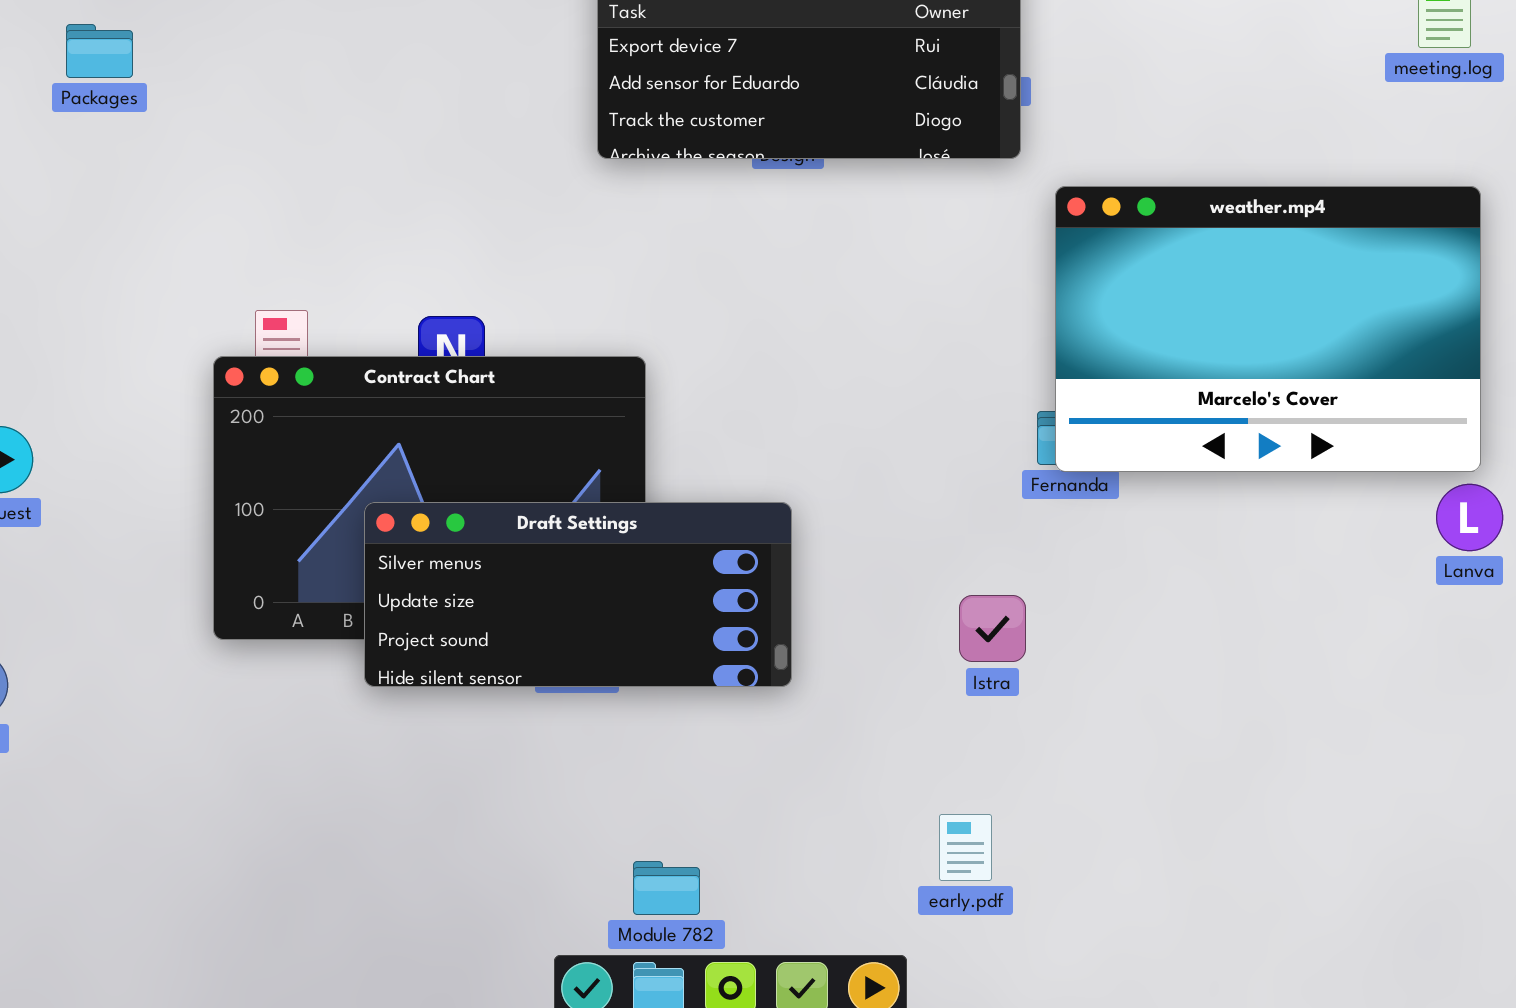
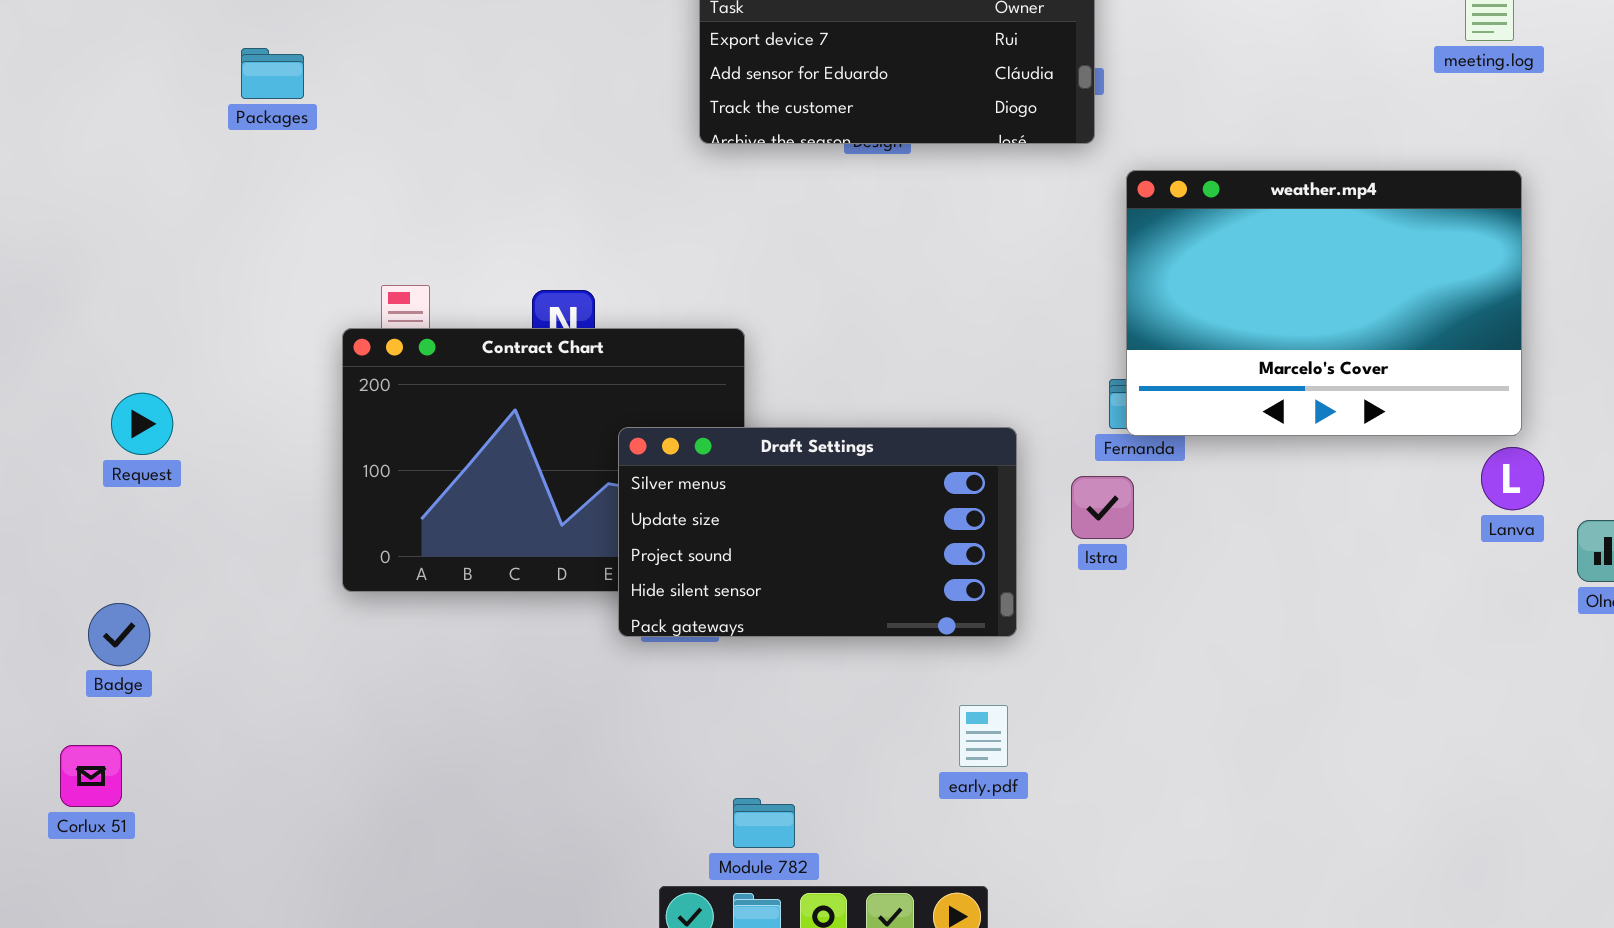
Packages: [66,24,133,78] -> [241,48,304,99], moved
Draft Settings: [364,502,792,687] -> [618,427,1017,637], moved, resized
Istra: [959,595,1026,662] -> [1071,476,1134,539], moved
early.pdf: [939,814,992,881] -> [959,705,1008,767], moved

